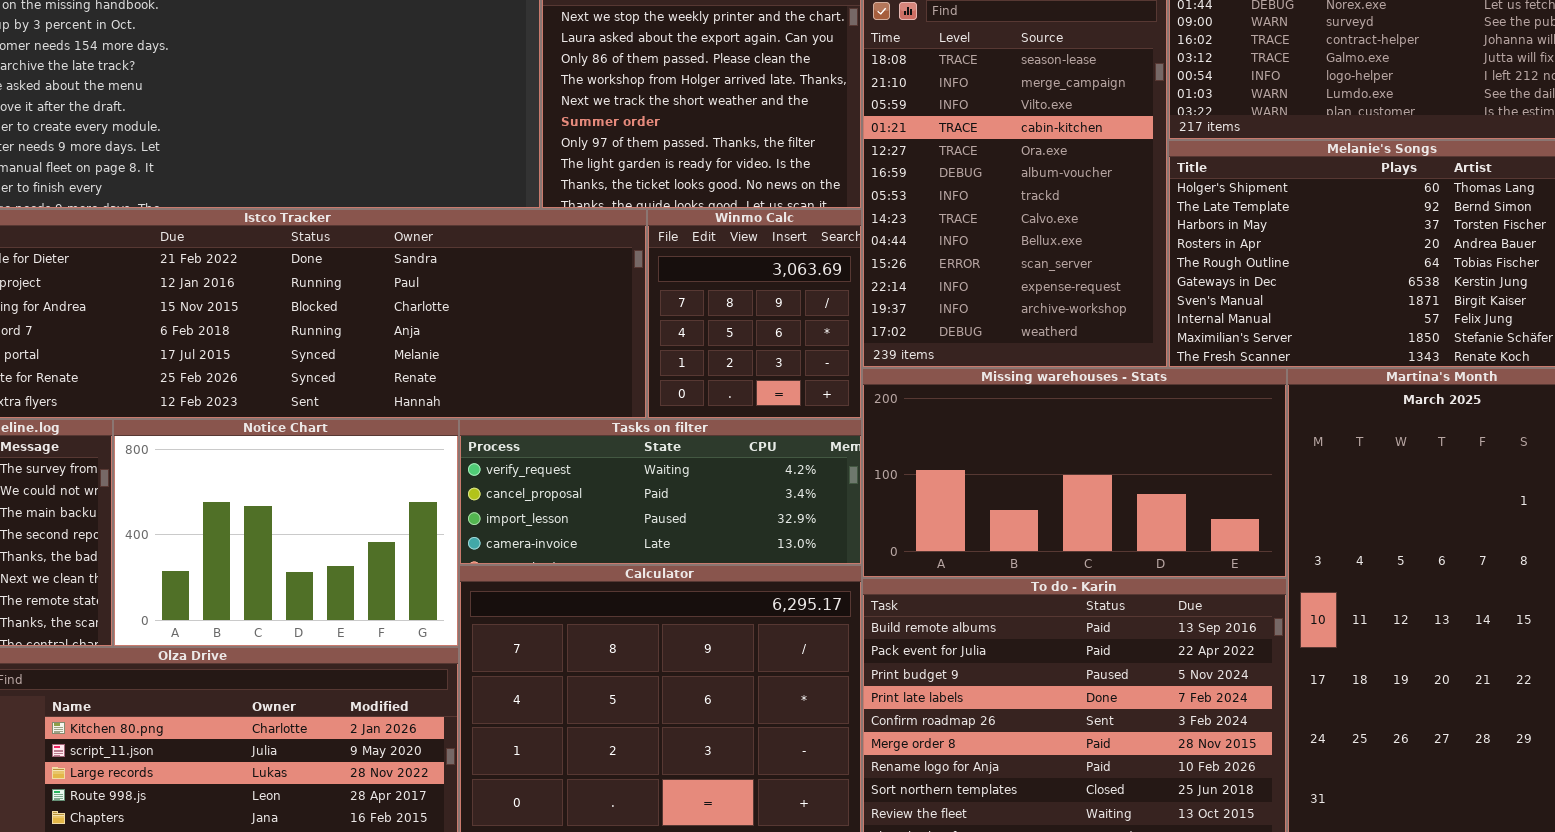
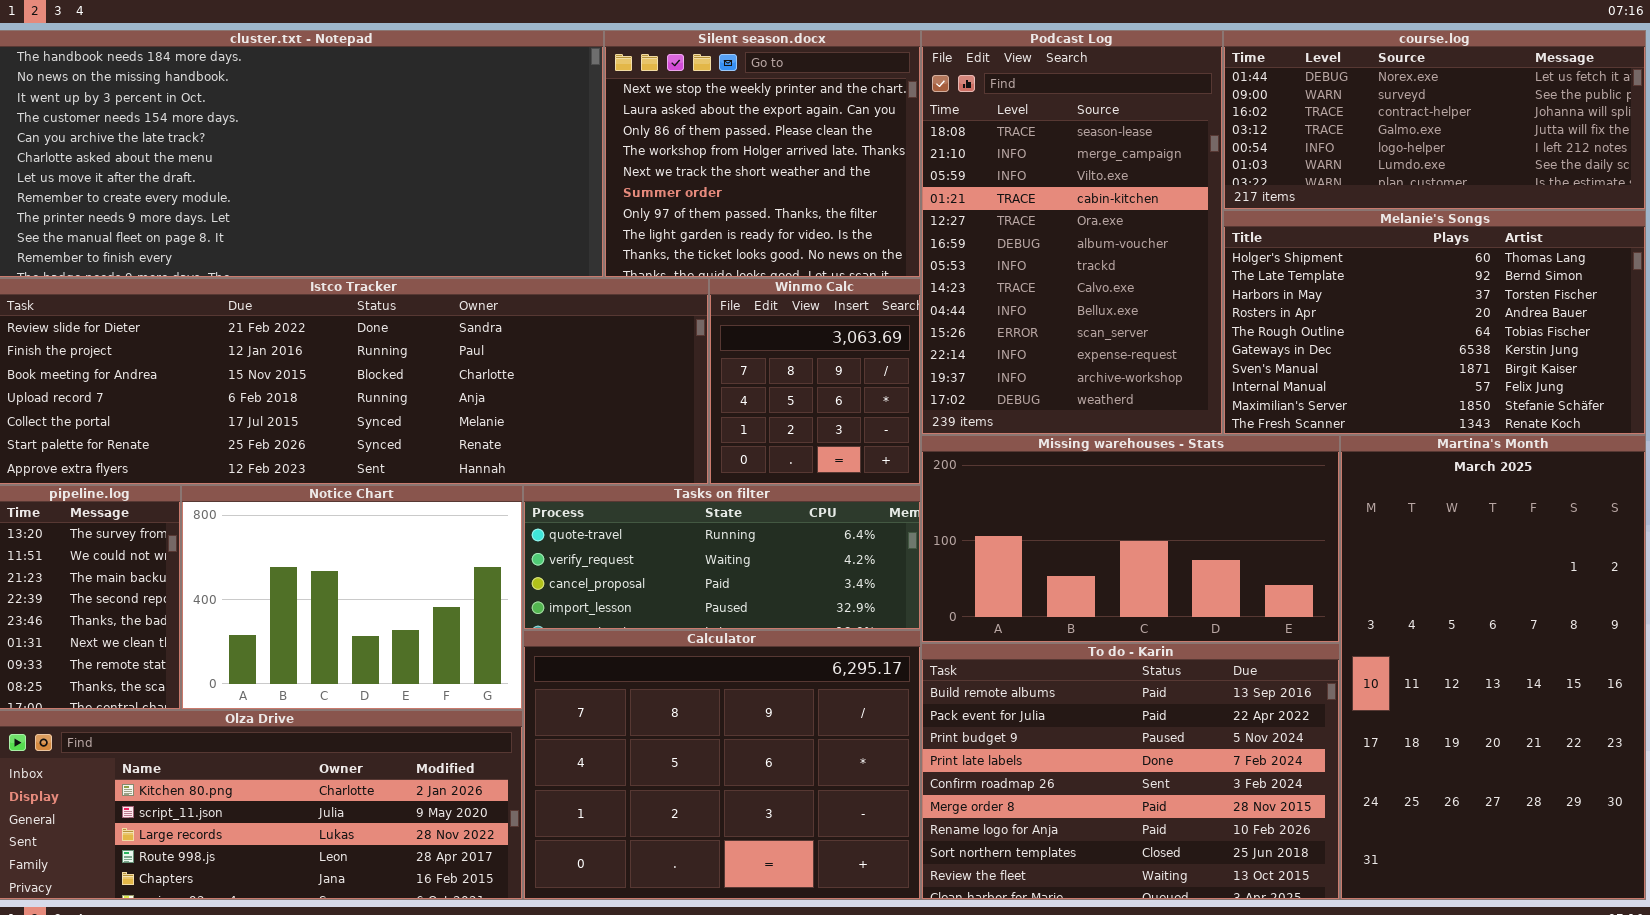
Tasks on filter: [459,419,862,565] -> [523,485,921,630], scrolled up 1 row

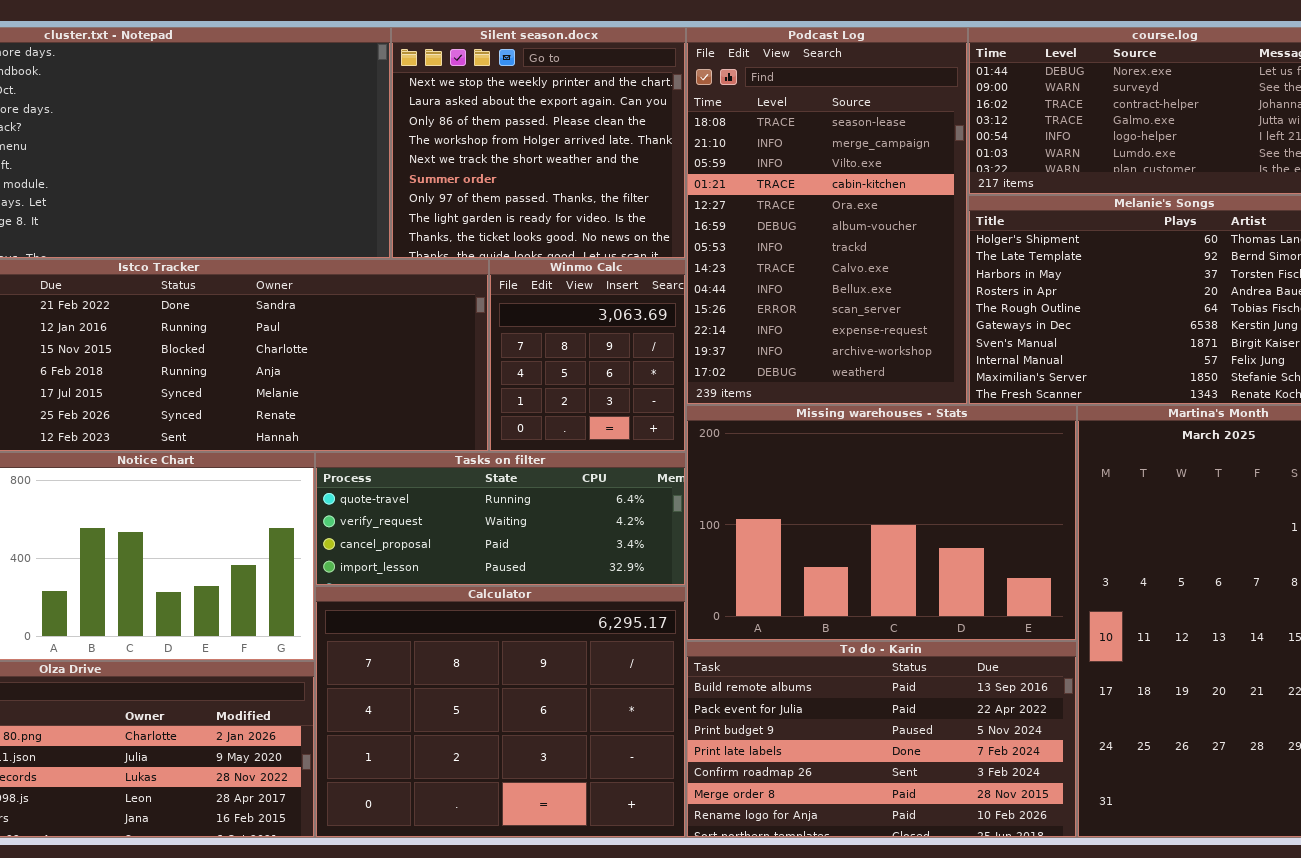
Missing warehouses - Stats: [921,435,1340,643] -> [686,405,1077,641], resized
To do - Karin: [921,643,1340,900] -> [686,641,1077,838], resized

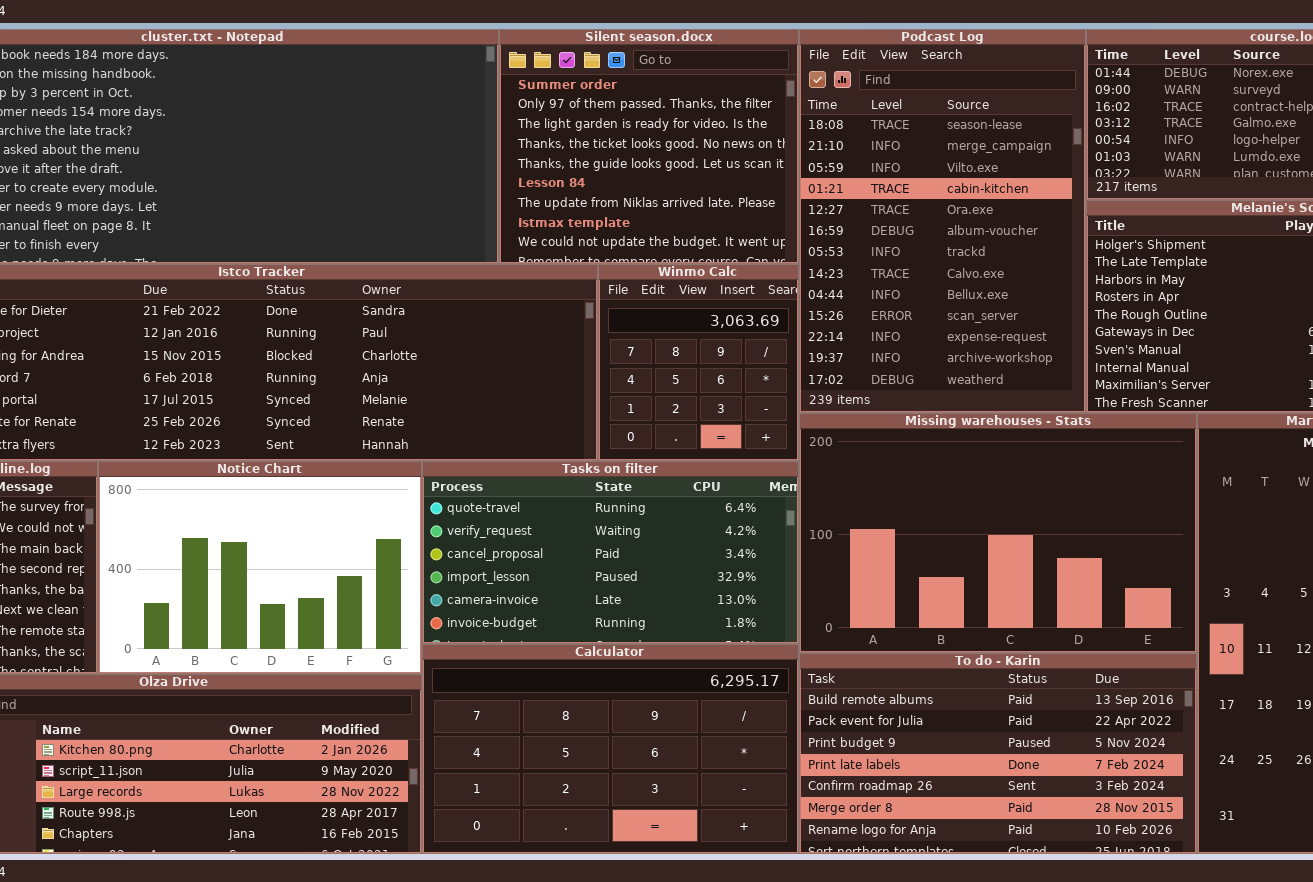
Silent season.docx: [391,27,686,259] -> [499,29,799,264], scrolled down 5 rows
Tasks on filter: [315,452,686,586] -> [422,461,799,644], resized
Calculator: [315,586,686,838] -> [422,644,799,854], resized

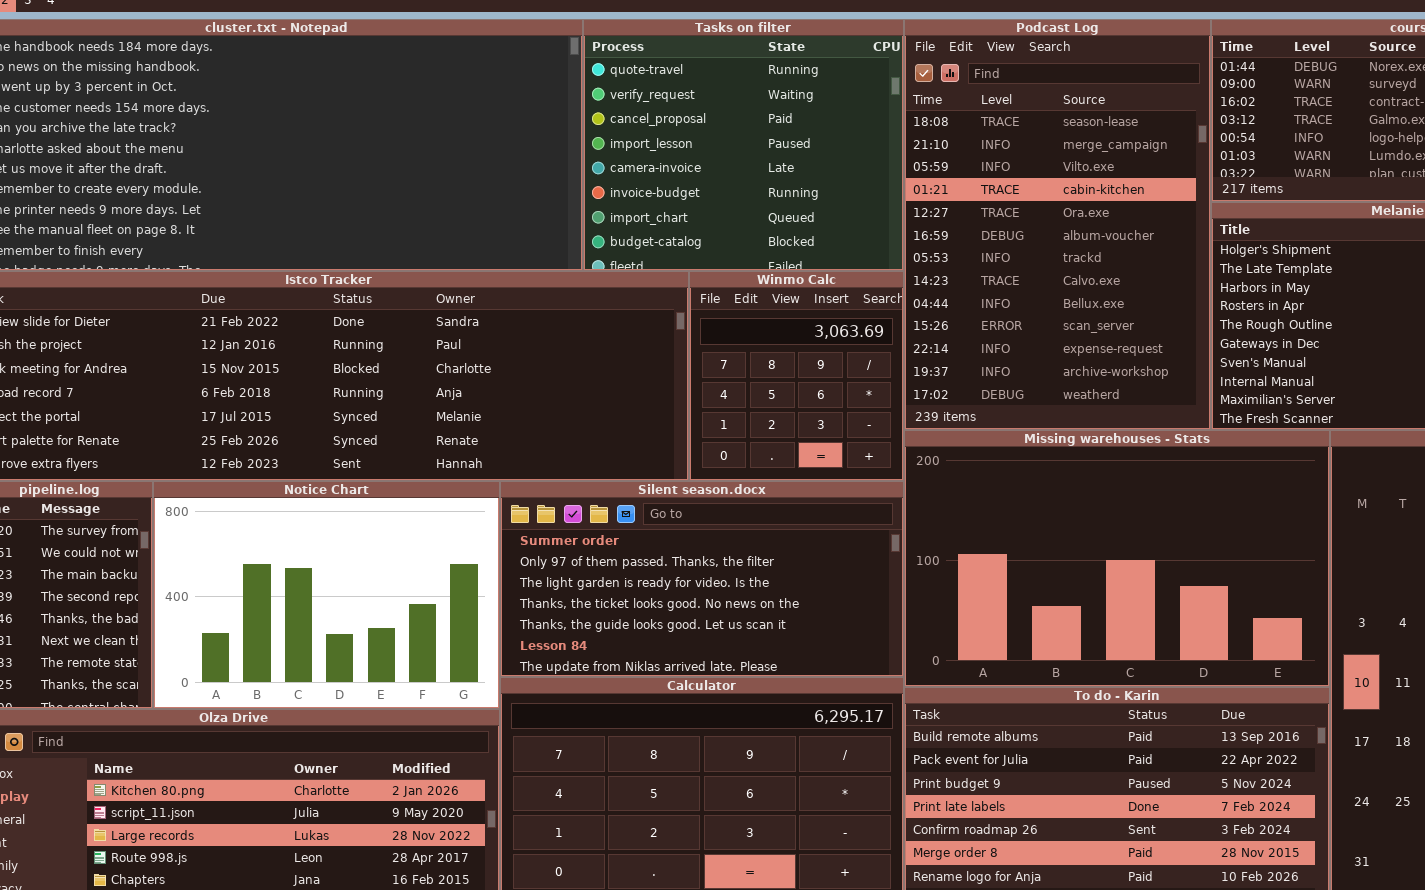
Silent season.docx: [499,29,799,264] -> [500,481,904,677], moved, resized
Tasks on filter: [422,461,799,644] -> [583,19,904,271], moved, resized

